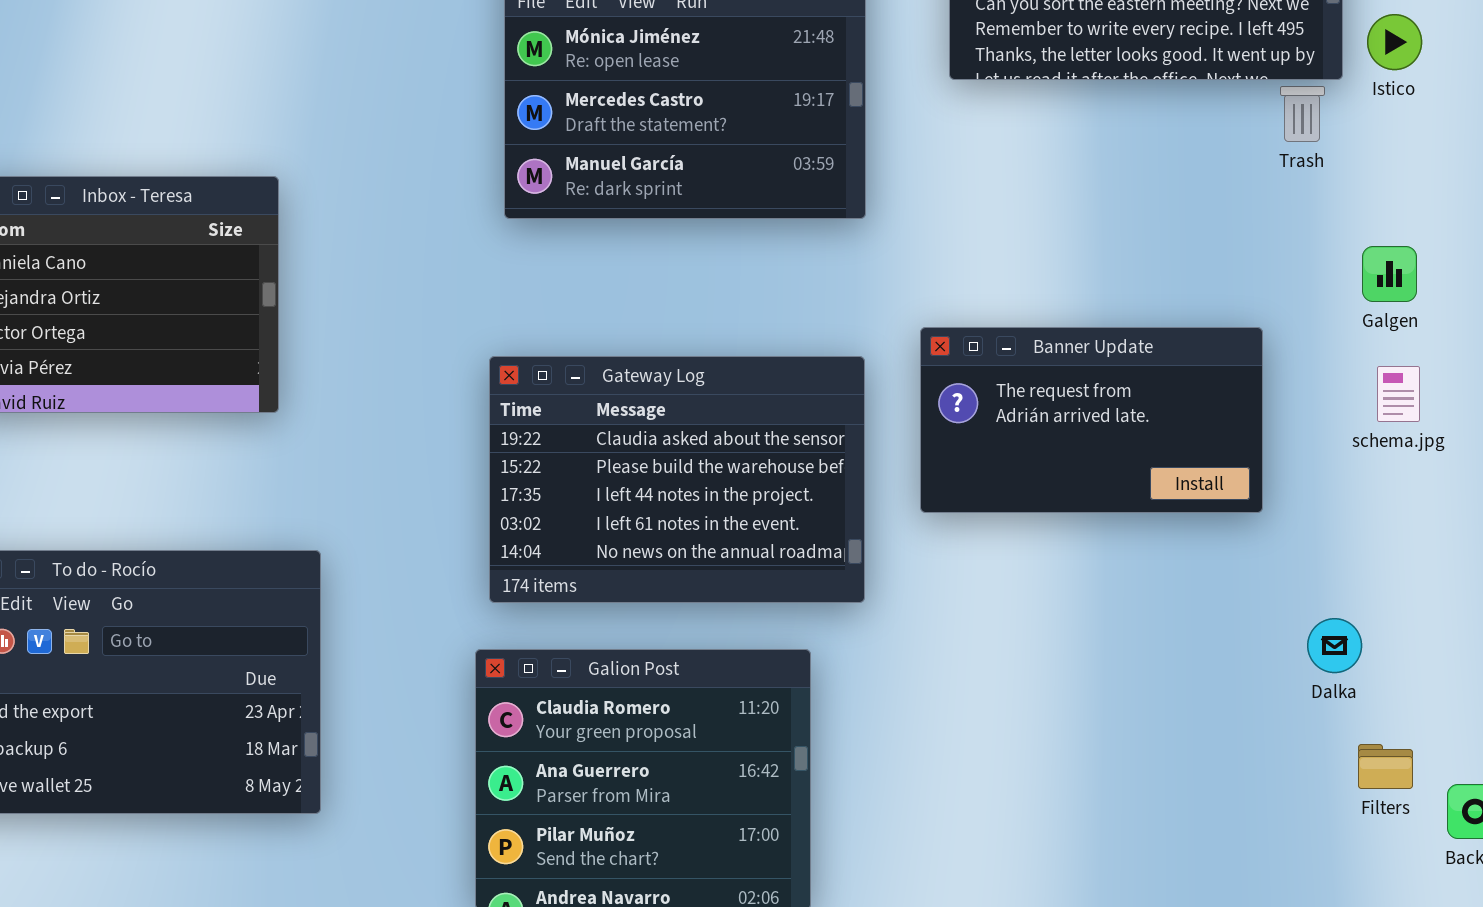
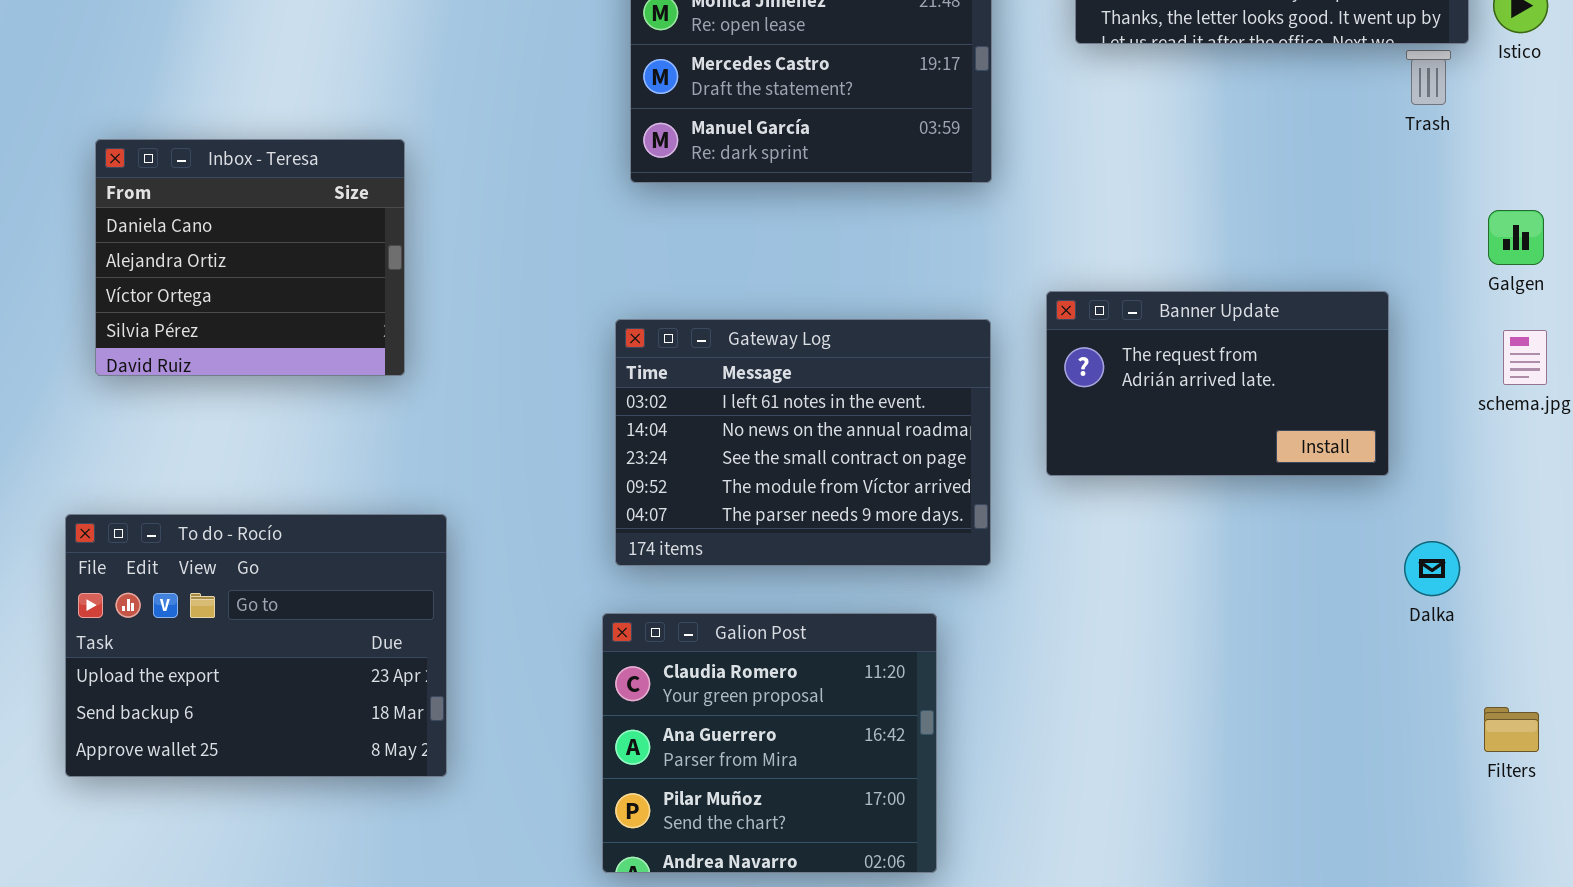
Gateway Log: [489,356,865,603] -> [615,319,991,566], scrolled down 3 rows
Dalka: [1307,618,1362,673] -> [1404,541,1460,596], moved

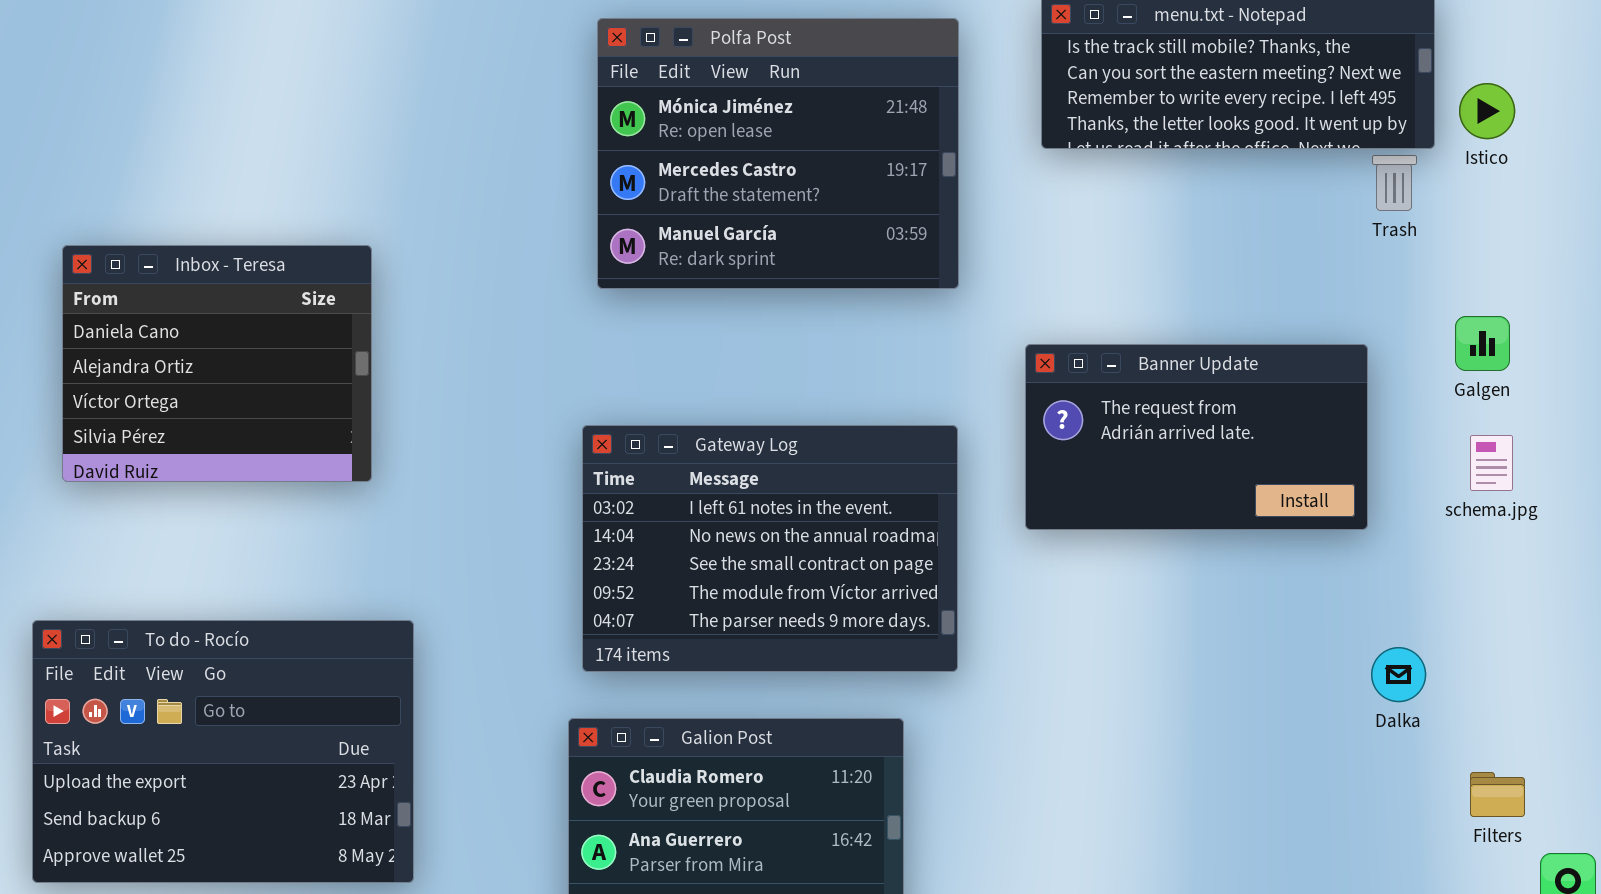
Banner Update: [1046,291,1389,476] -> [1025,344,1368,530], moved
Filters: [1484,707,1539,752] -> [1470,772,1525,817], moved

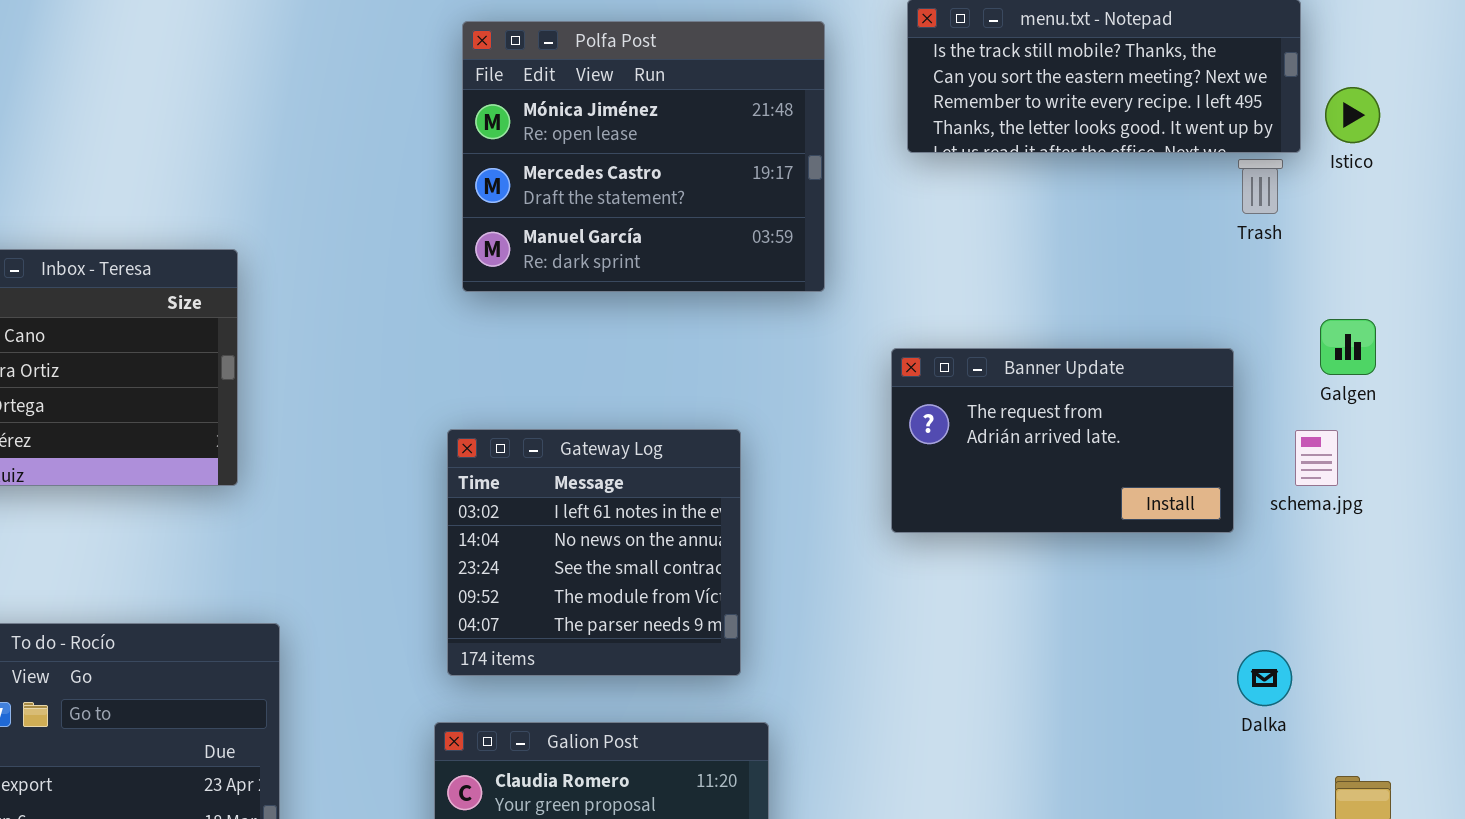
Gateway Log: [582,425,958,672] -> [447,429,741,676], resized
schema.jpg: [1470,435,1513,491] -> [1295,430,1338,486], moved

